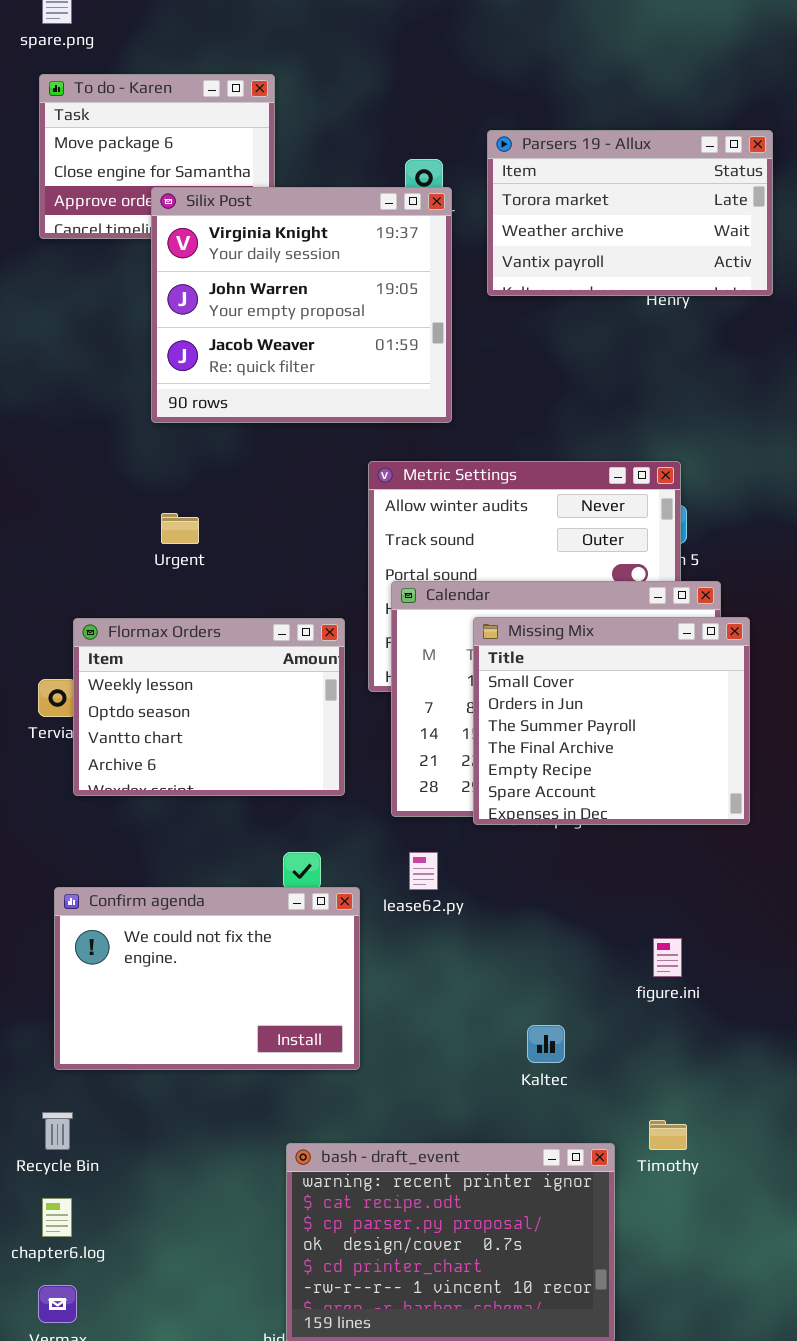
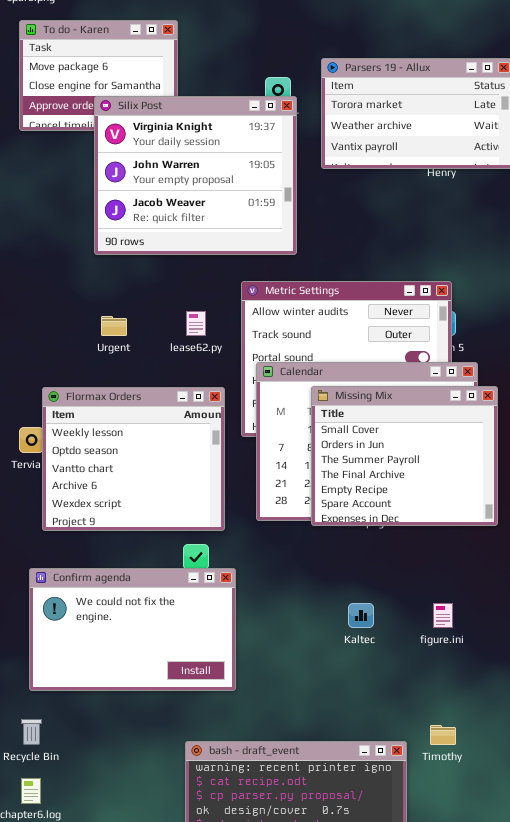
Flormax Orders: [73,618,345,796] -> [42,387,225,531], resized
lease62.py: [409,852,438,890] -> [186,311,206,336], moved
Kaltec: [527,1025,565,1063] -> [348,603,374,628], moved

